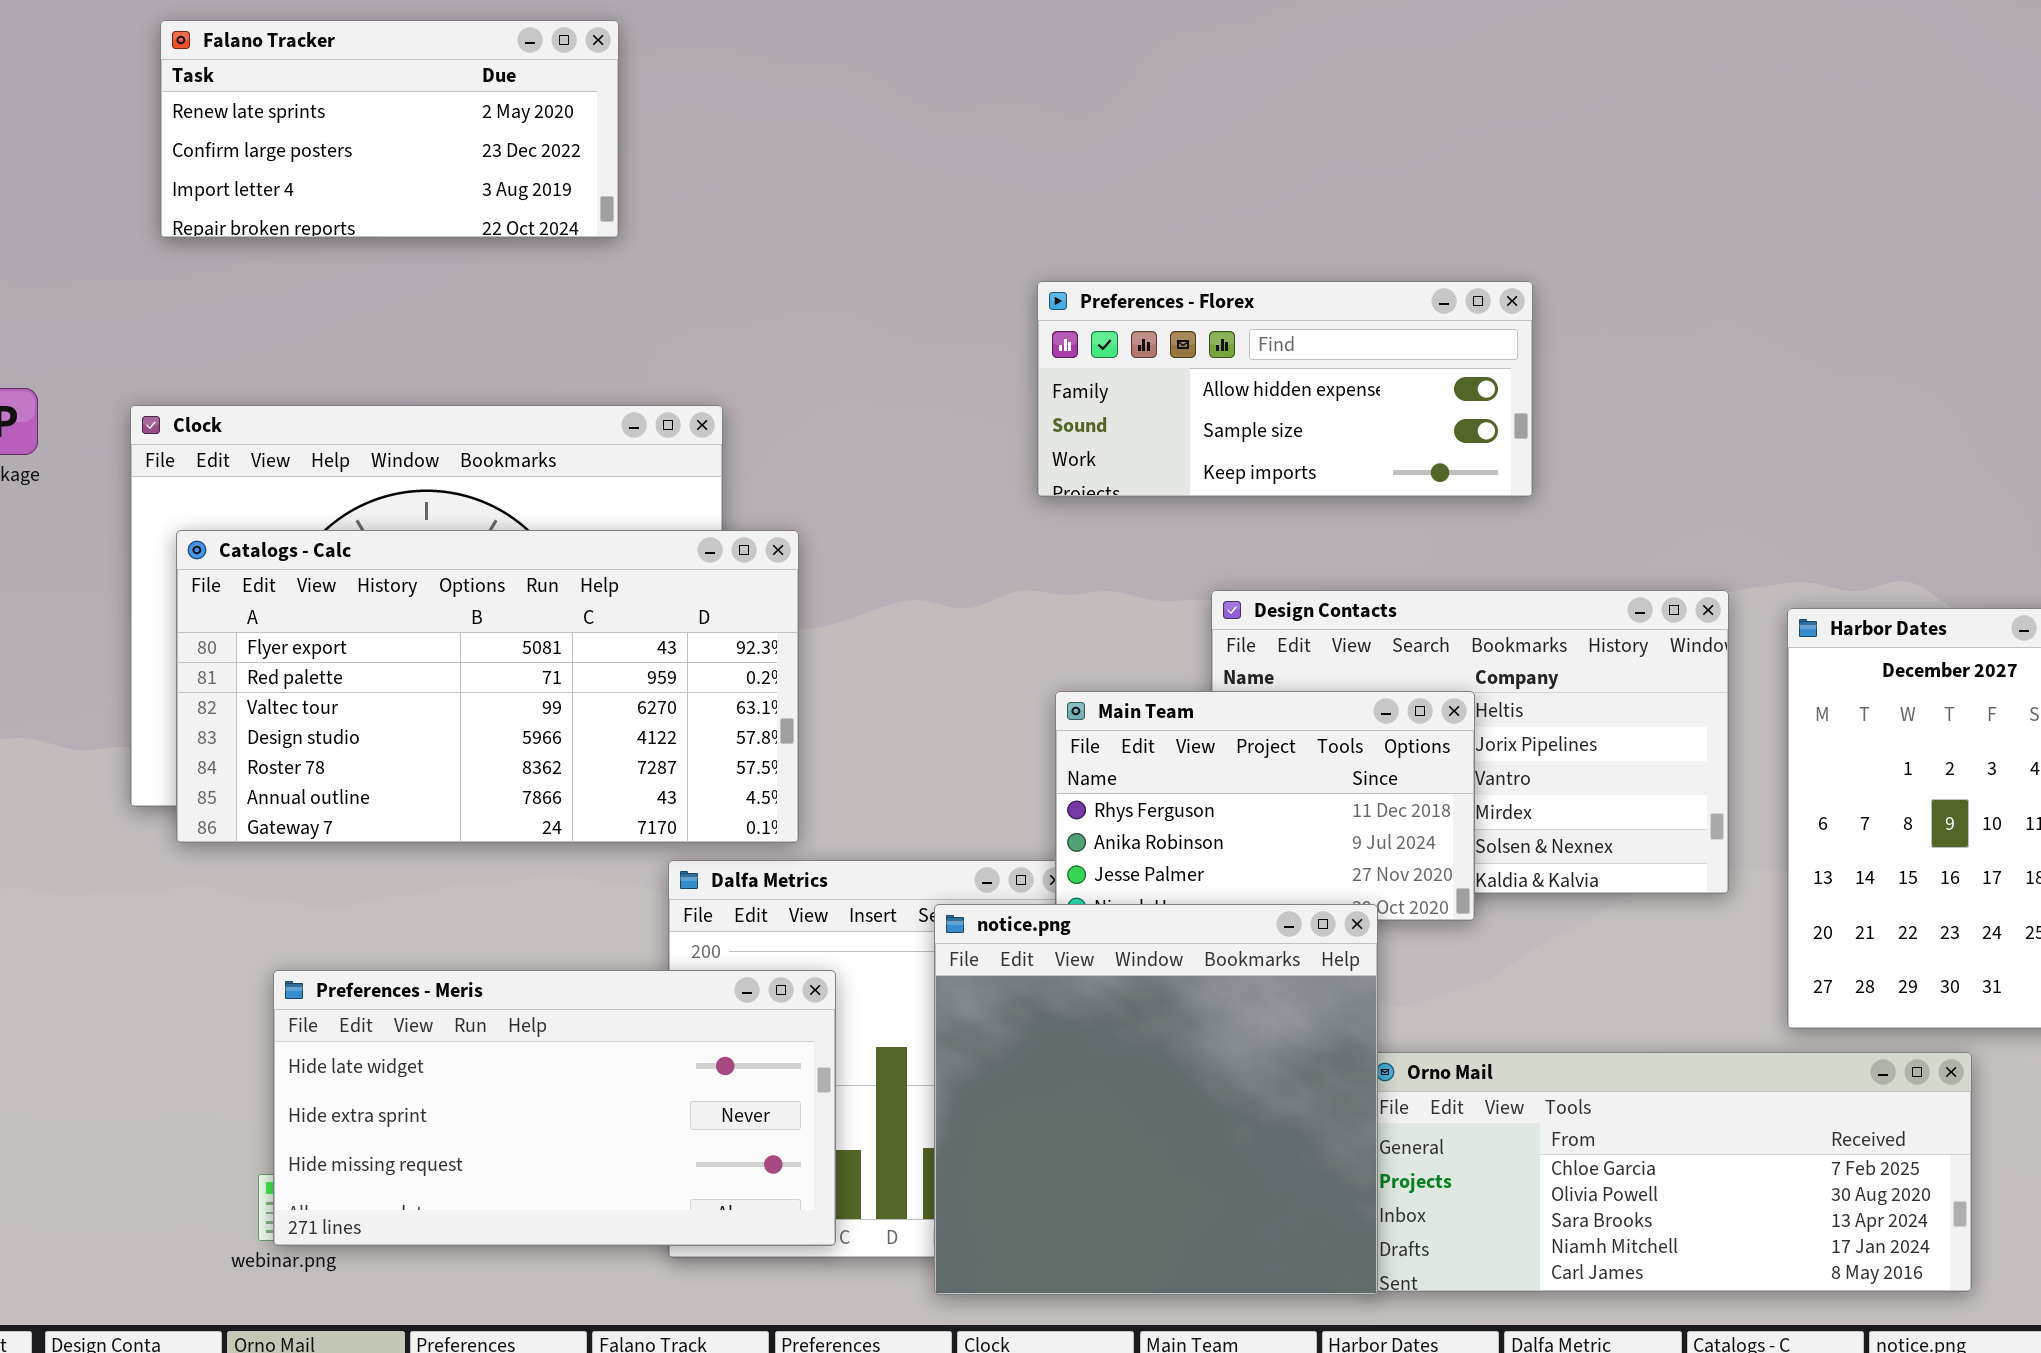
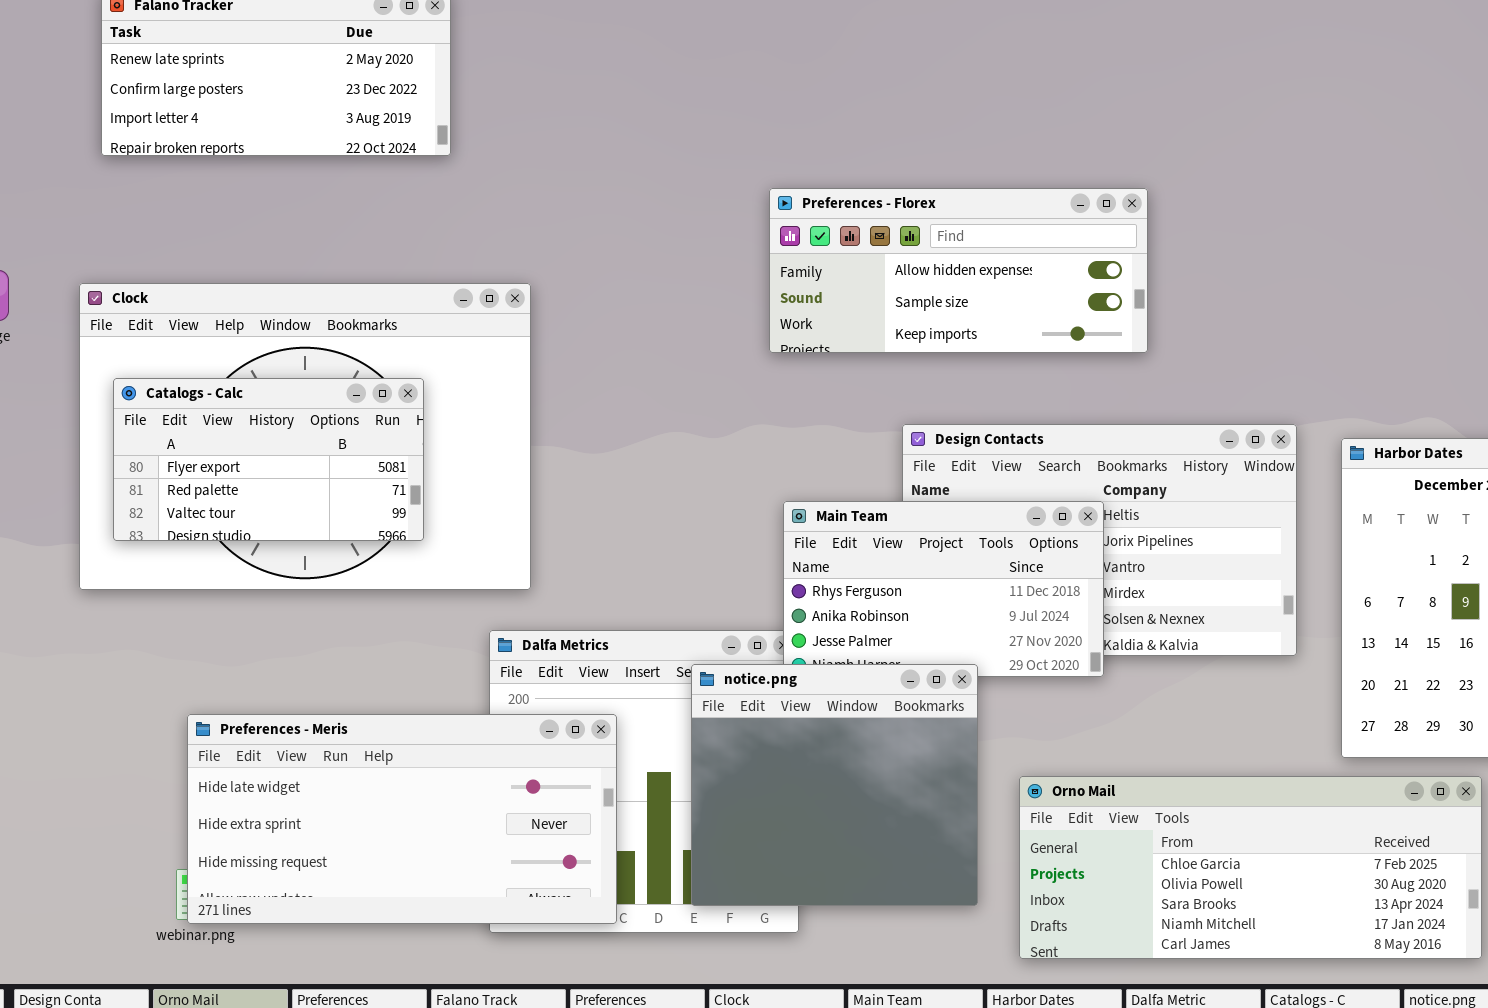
Catalogs - Calc: [176,530,799,843] -> [113,378,424,541], resized
notice.png: [934,904,1378,1295] -> [691,664,978,906], resized

